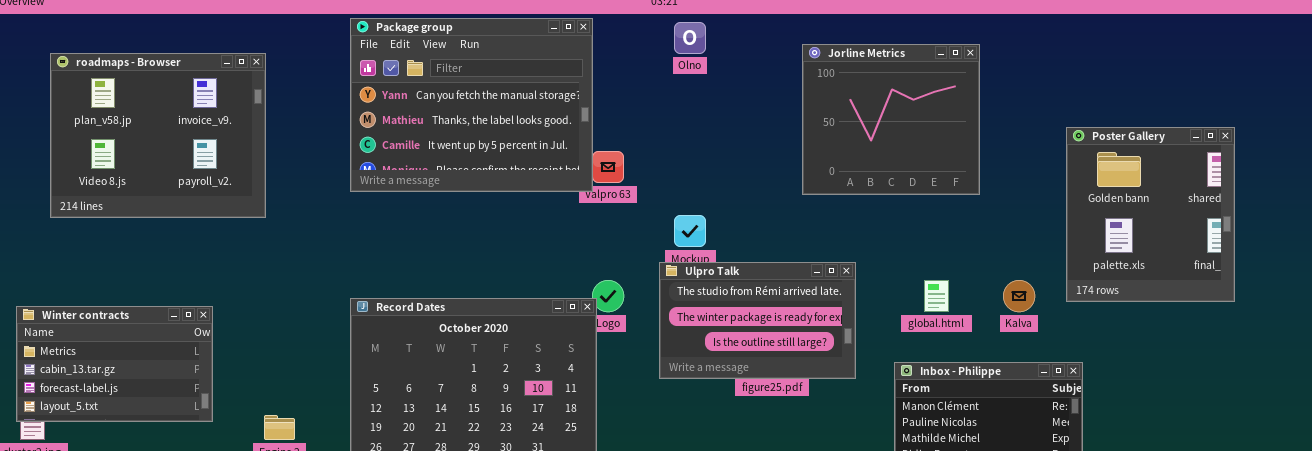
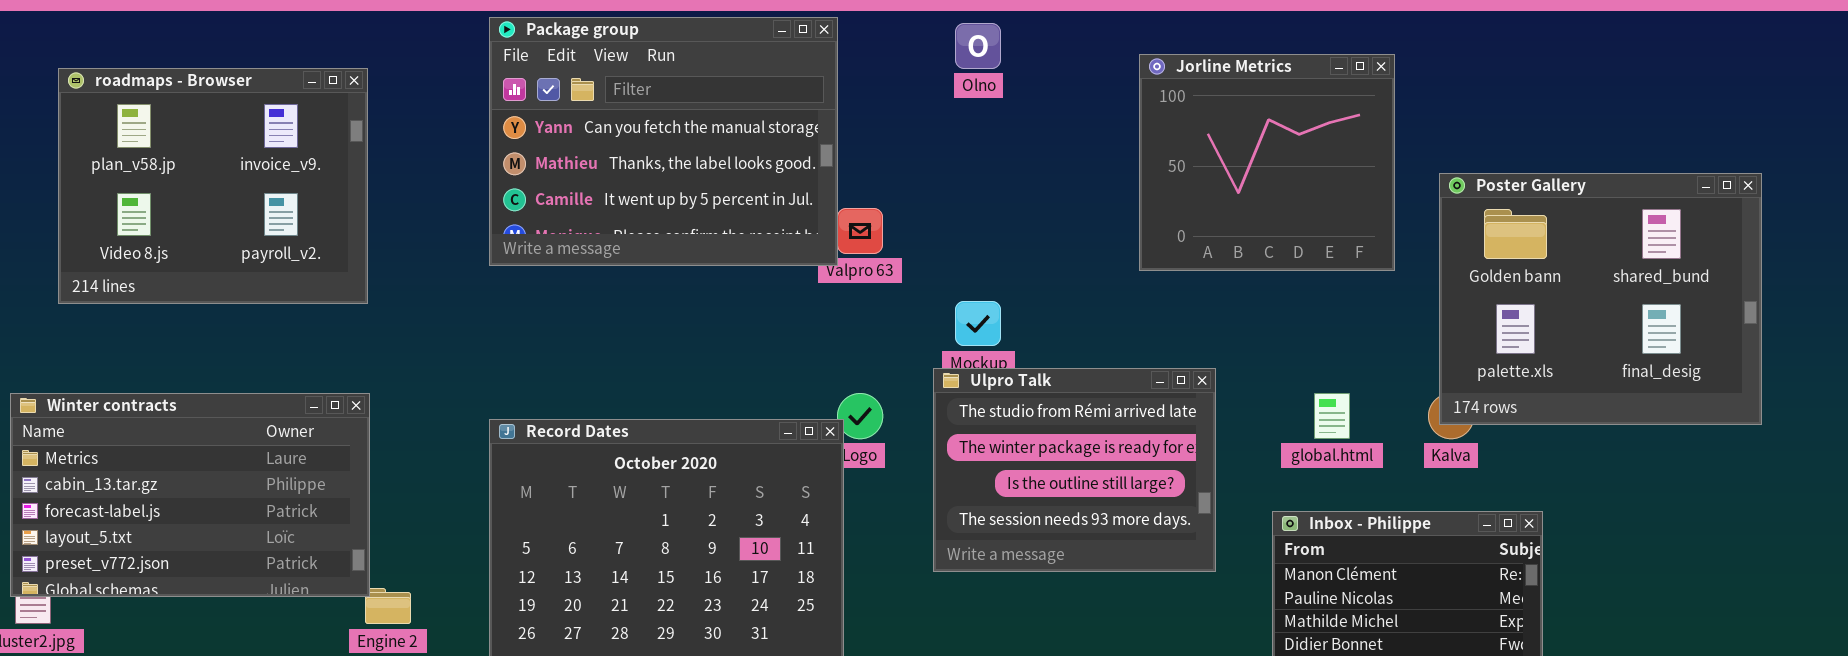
Poster Gallery: [1066,127,1235,302] -> [1439,173,1762,425], resized
Ulpro Talk: [659,262,856,379] -> [933,368,1216,572], resized
Winter contracts: [16,306,213,422] -> [10,393,370,597], resized

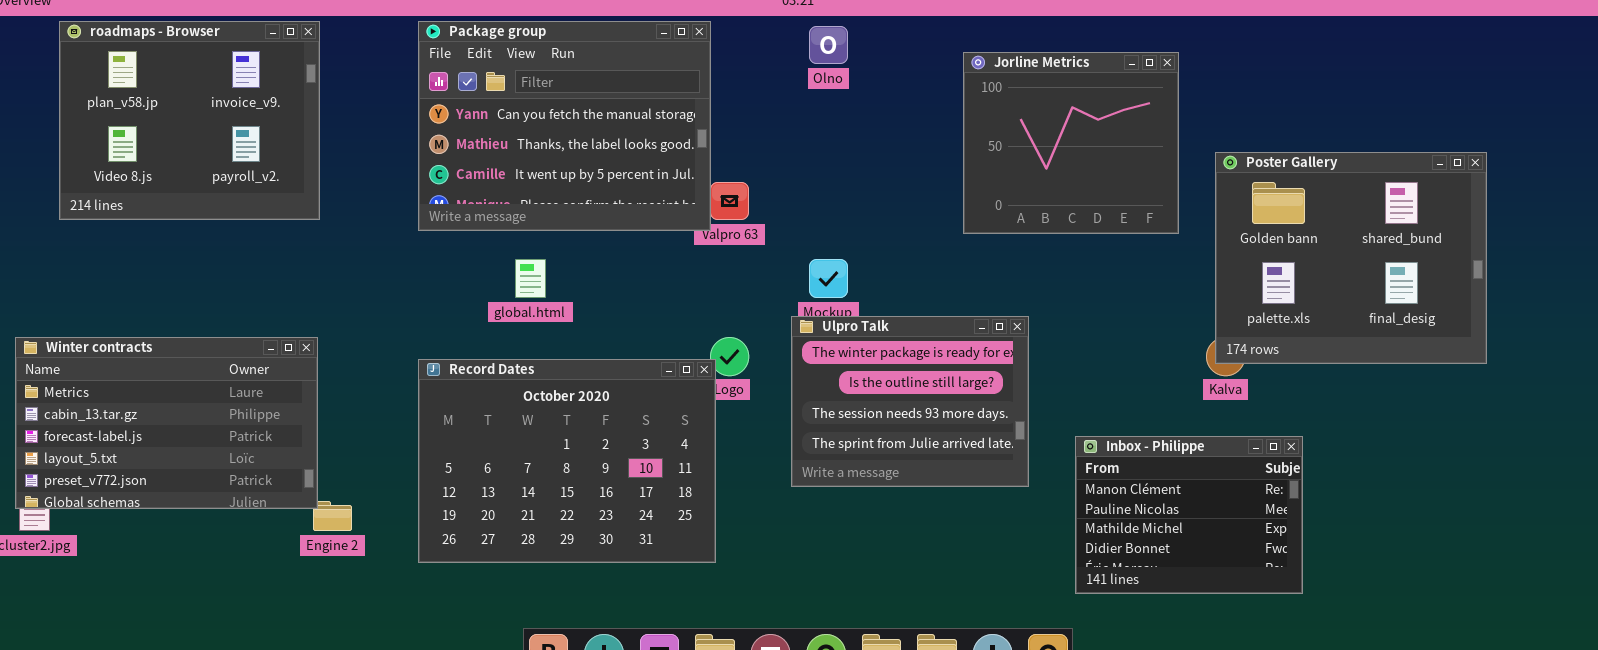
roadmaps - Browser: [58,68,368,304] -> [59,21,320,220], moved
Ulpro Talk: [933,368,1216,572] -> [791,316,1029,487], scrolled down 1 row
global.html: [1314,393,1350,439] -> [515,259,546,298], moved

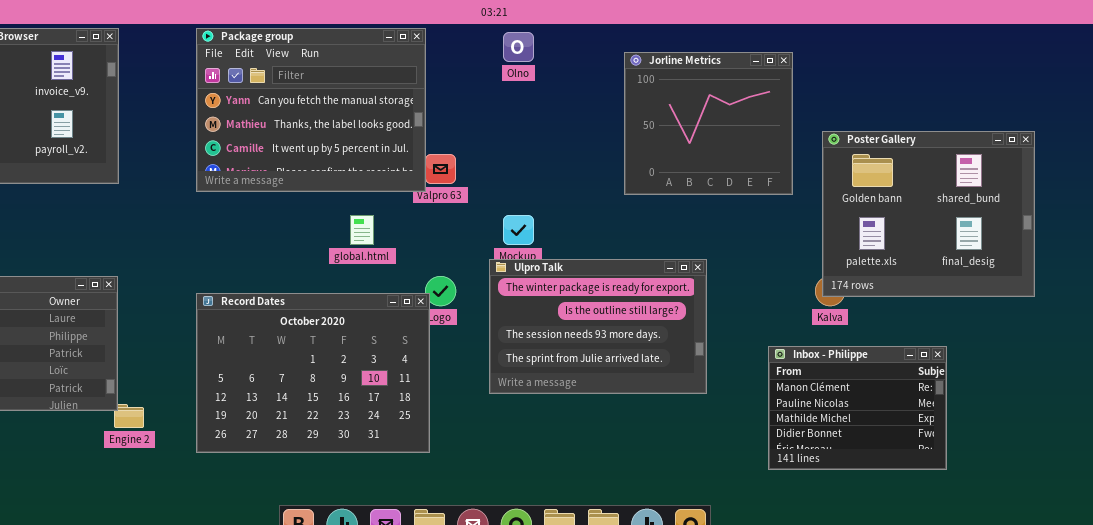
global.html: [515,259,546,298] -> [350,215,374,245], moved
Ulpro Talk: [791,316,1029,487] -> [489,259,707,394], resized
Inbox - Philippe: [1075,436,1303,594] -> [768,346,947,470], moved

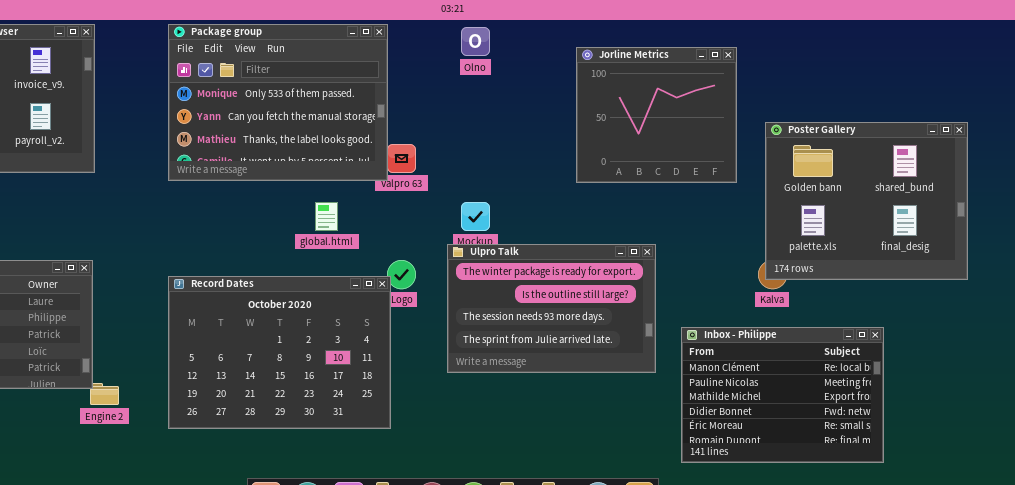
Package group: [196,28,426,192] -> [168,24,388,181], scrolled up 1 row
Inbox - Philippe: [768,346,947,470] -> [681,327,884,463], resized

